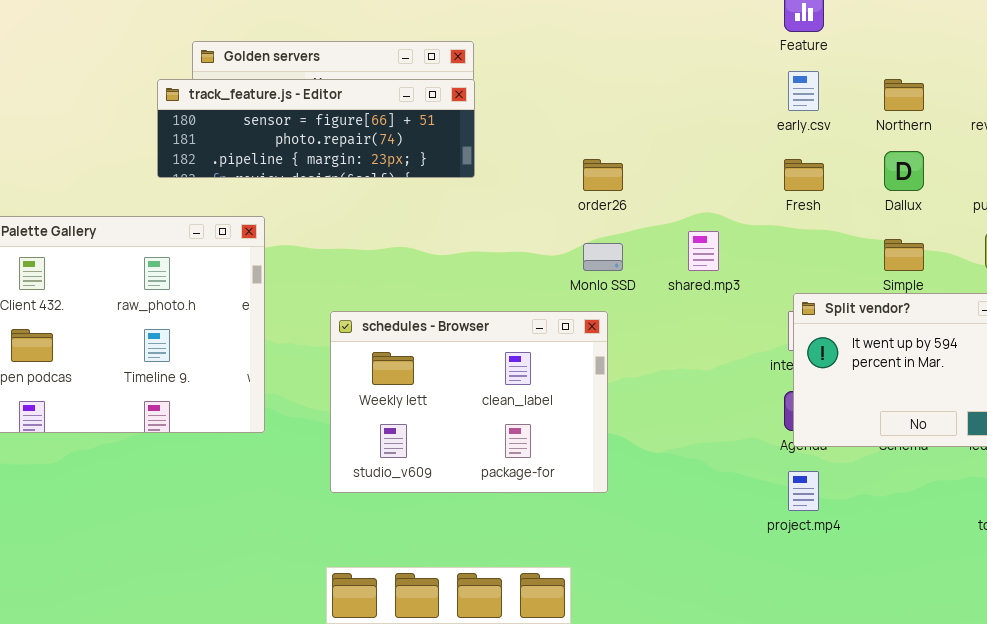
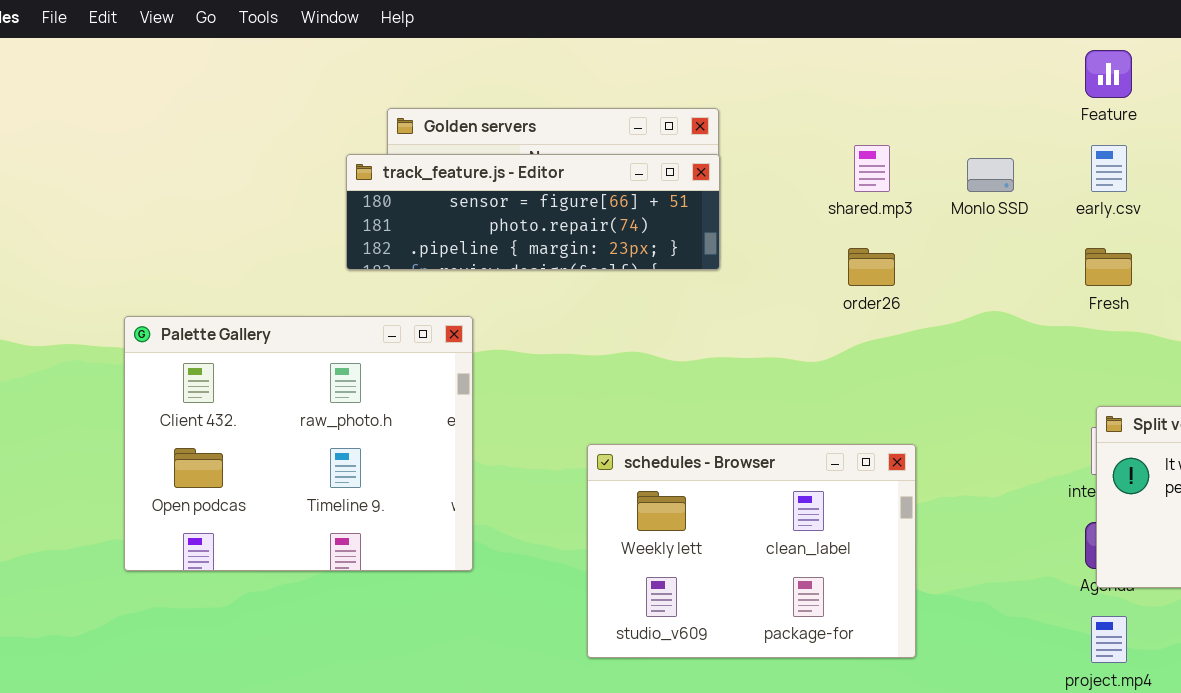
shared.mp3: [688,231,719,271] -> [854,145,890,192], moved
Monlo SSD: [583,243,623,271] -> [967,158,1014,192], moved
schedules - Browser: [330,311,608,493] -> [587,444,916,658], moved

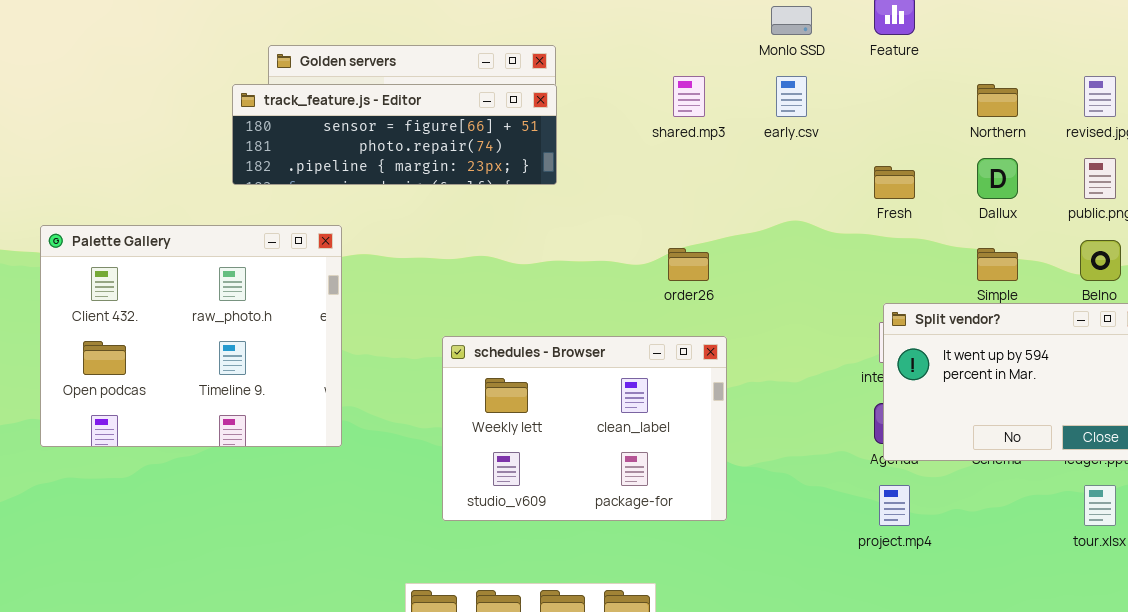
early.csv: [1091,145,1127,192] -> [776,76,807,117], moved
Monlo SSD: [967,158,1014,192] -> [771,6,812,35], moved
order26: [848,248,895,286] -> [668,248,709,281], moved

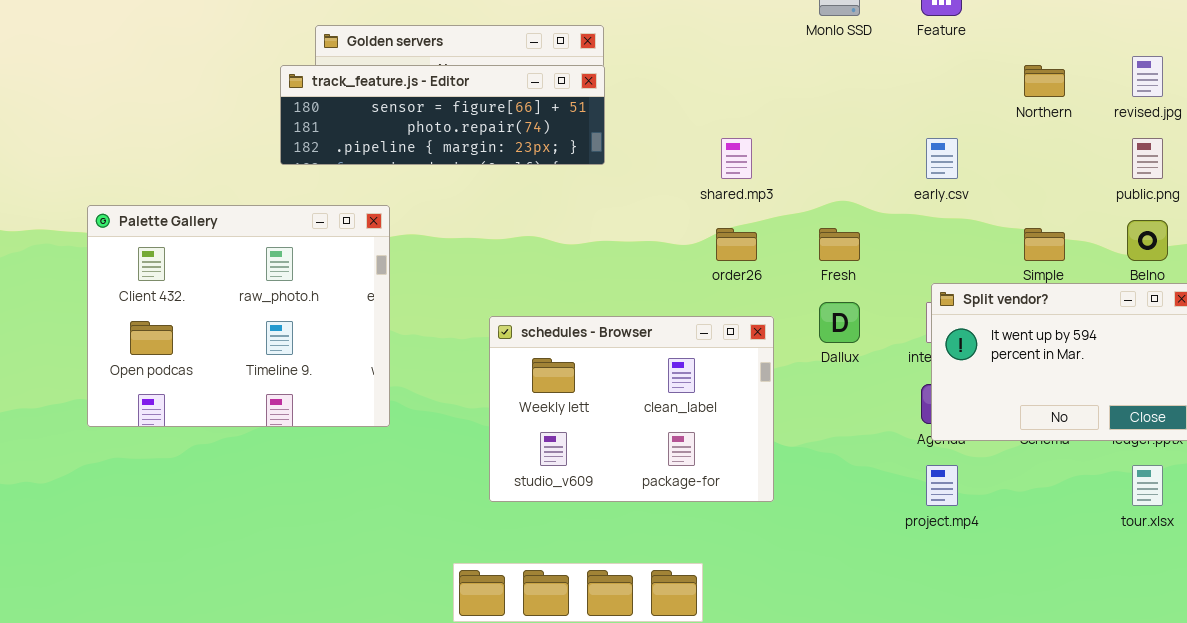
shared.mp3: [673,76,705,117] -> [721,138,752,179], moved
early.csv: [776,76,807,117] -> [926,138,958,179], moved
Dallux: [977,158,1018,199] -> [819,302,860,343], moved
Fresh: [874,166,915,199] -> [819,228,860,261], moved

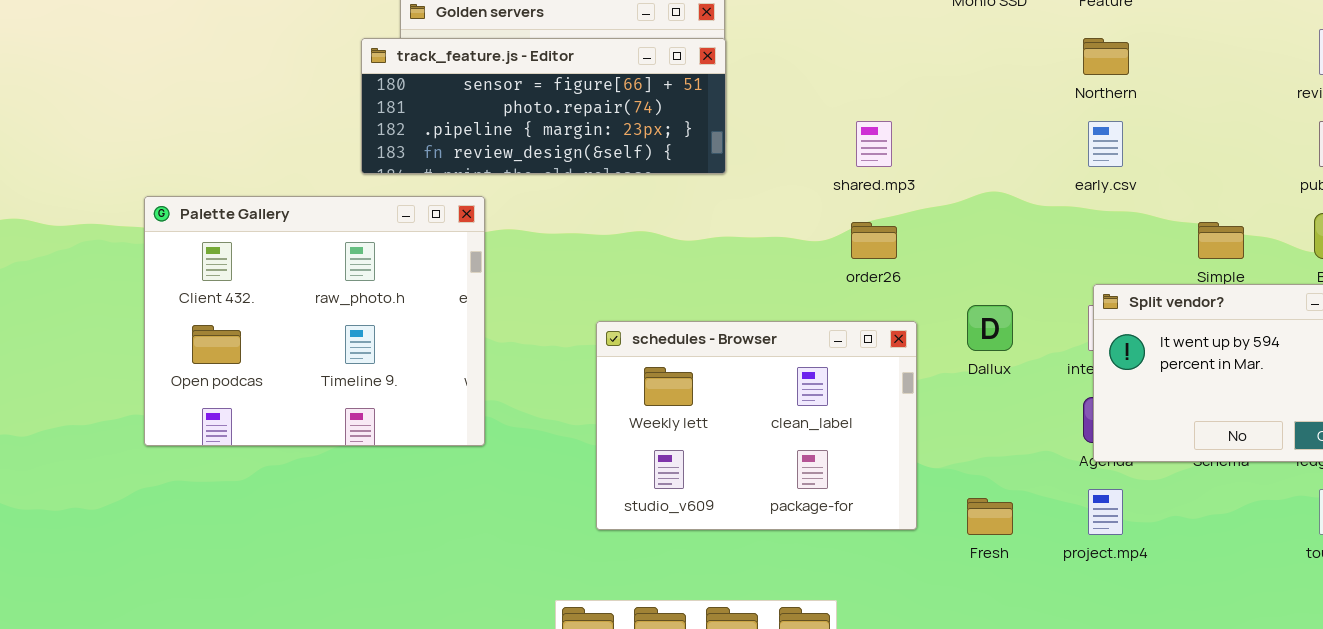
track_feature.js - Editor: [280,65,605,165] -> [361,38,726,174], resized
Northern: [1024,65,1065,97] -> [1083,38,1129,75], moved
Fresh: [819,228,860,261] -> [967,498,1013,535], moved

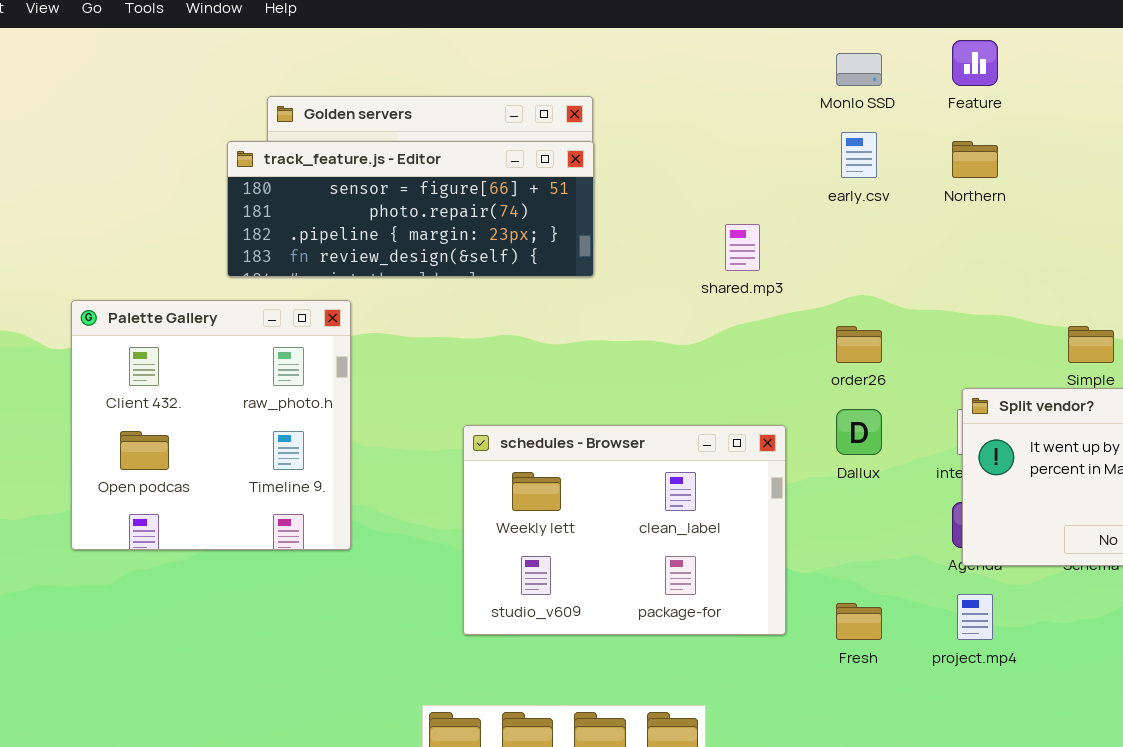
early.csv: [1088,121,1123,167] -> [841,132,877,178], moved
Palette Gallery: [144,196,485,446] -> [71,300,351,550], resized
order26: [851,222,897,259] -> [836,326,882,363], moved

